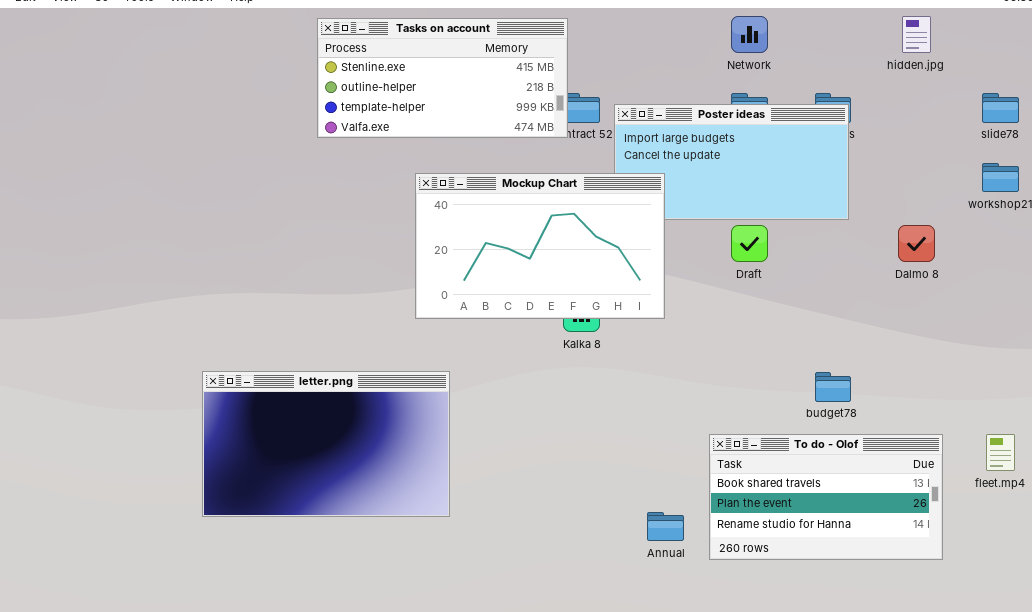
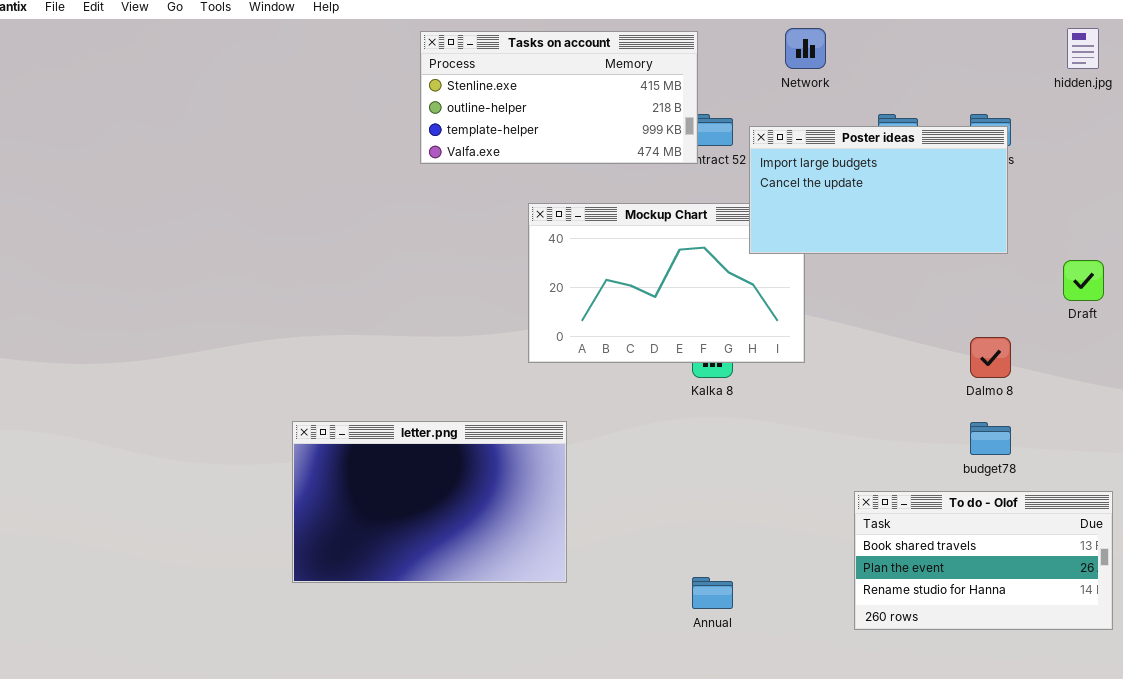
Network: [731,16,768,53] -> [785,28,826,69], moved
Poster ideas: [614,104,849,220] -> [749,126,1008,254], raised
Draft: [731,225,768,262] -> [1063,260,1104,301], moved
Dalmo 8: [898,225,935,262] -> [970,337,1011,378], moved
Annual: [647,512,684,541] -> [692,577,733,609], moved

